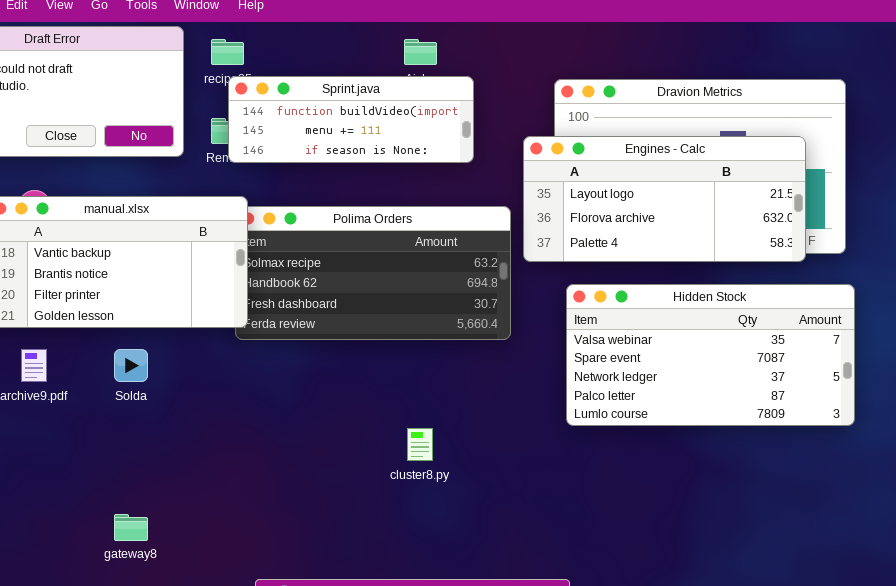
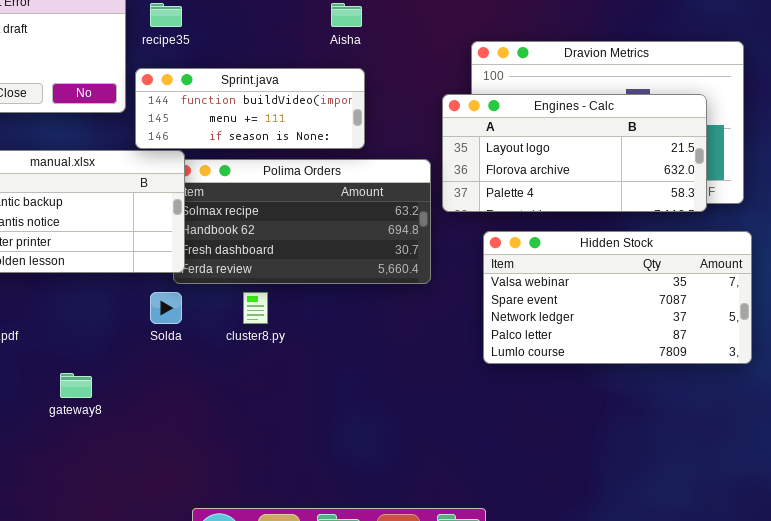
Sprint.java: [228,76,474,163] -> [135,68,365,149], moved
Solda: [114,349,148,382] -> [150,292,182,324], moved
cluster8.py: [407,428,433,461] -> [243,292,268,324], moved
gateway8: [114,514,148,541] -> [60,373,92,398], moved

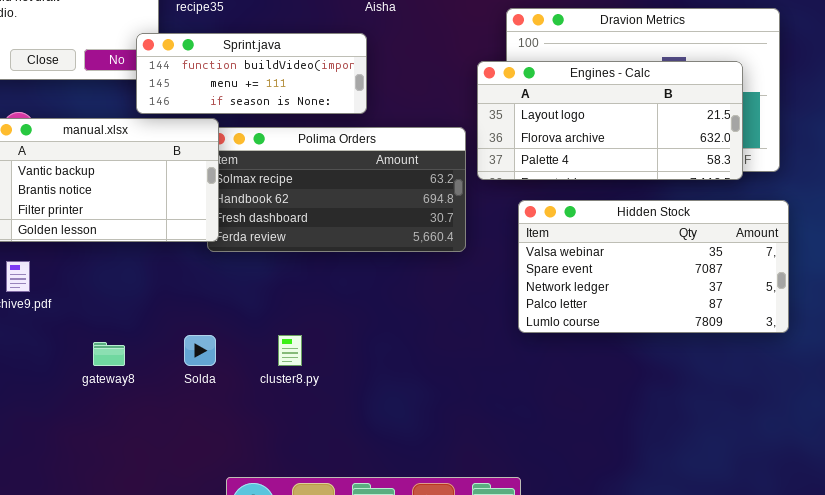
Sprint.java: [135,68,365,149] -> [136,33,367,114], moved
Solda: [150,292,182,324] -> [184,335,216,366], moved
cluster8.py: [243,292,268,324] -> [278,335,302,366], moved

